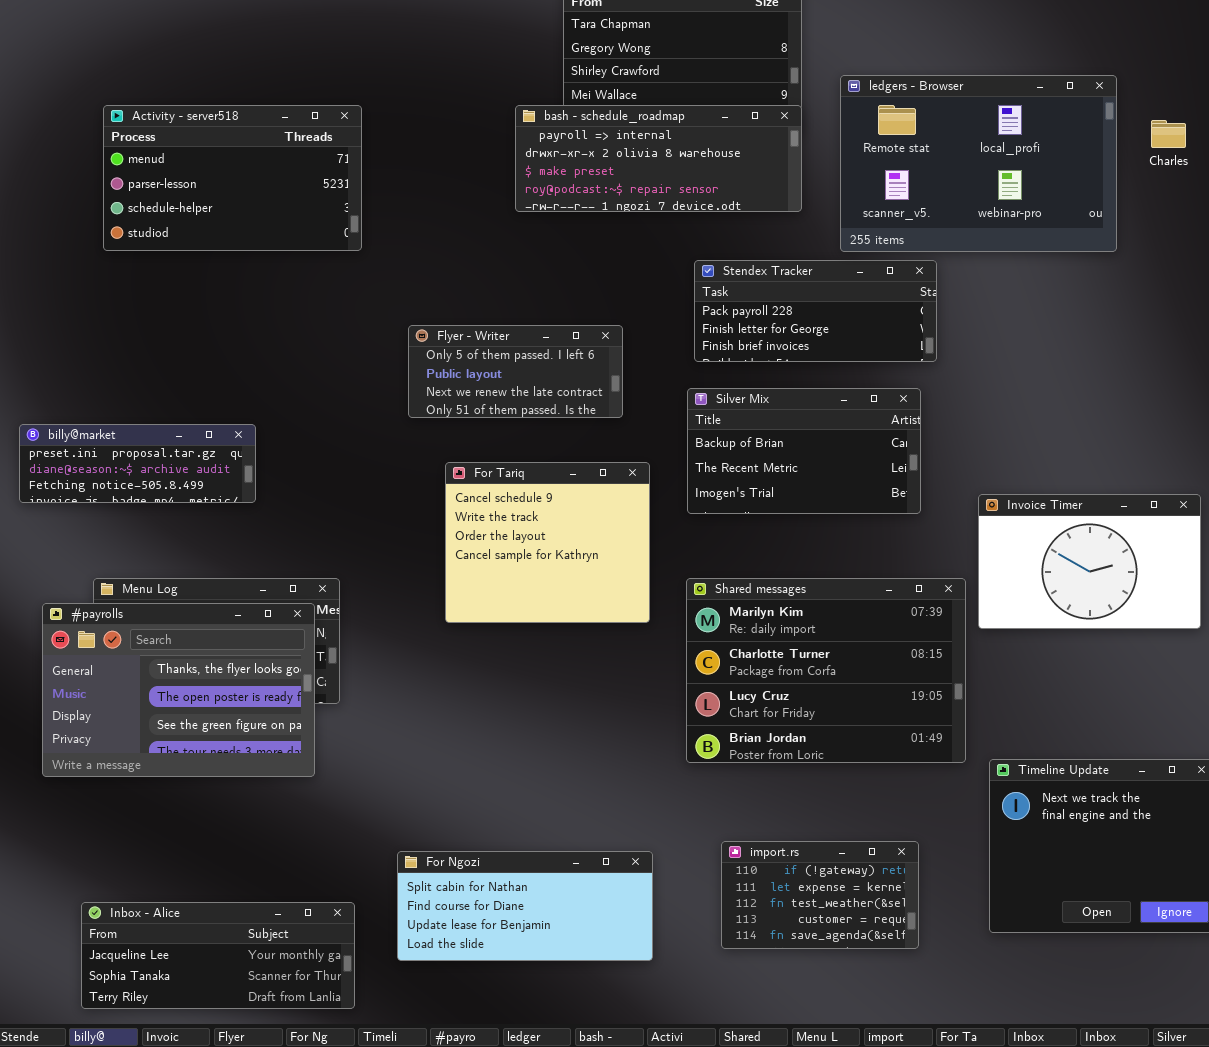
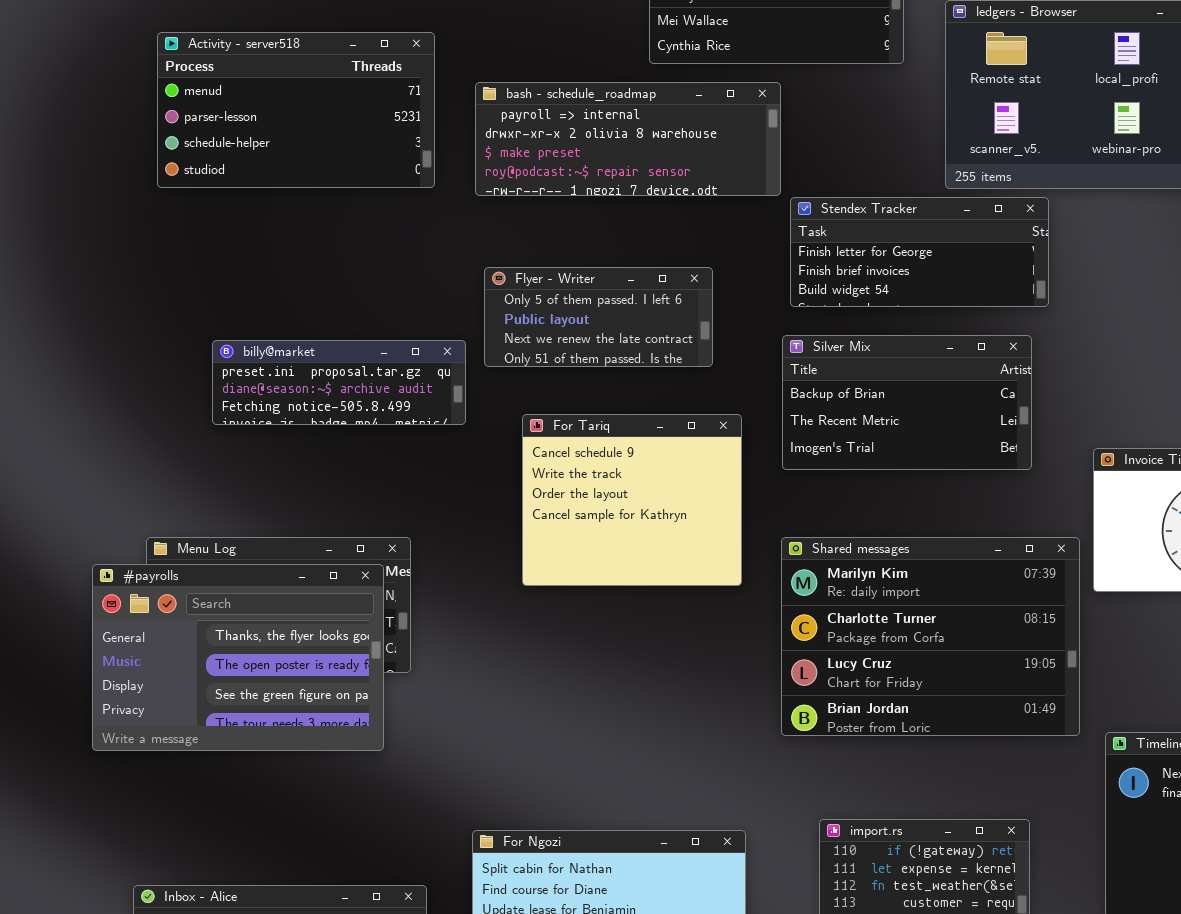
bash - schedule_roadmap: [515,105,802,212] -> [475,82,781,196], moved
Stendex Tracker: [694,260,937,362] -> [790,197,1049,307], scrolled down 1 row
billy@market: [19,424,256,503] -> [212,340,466,425], moved

